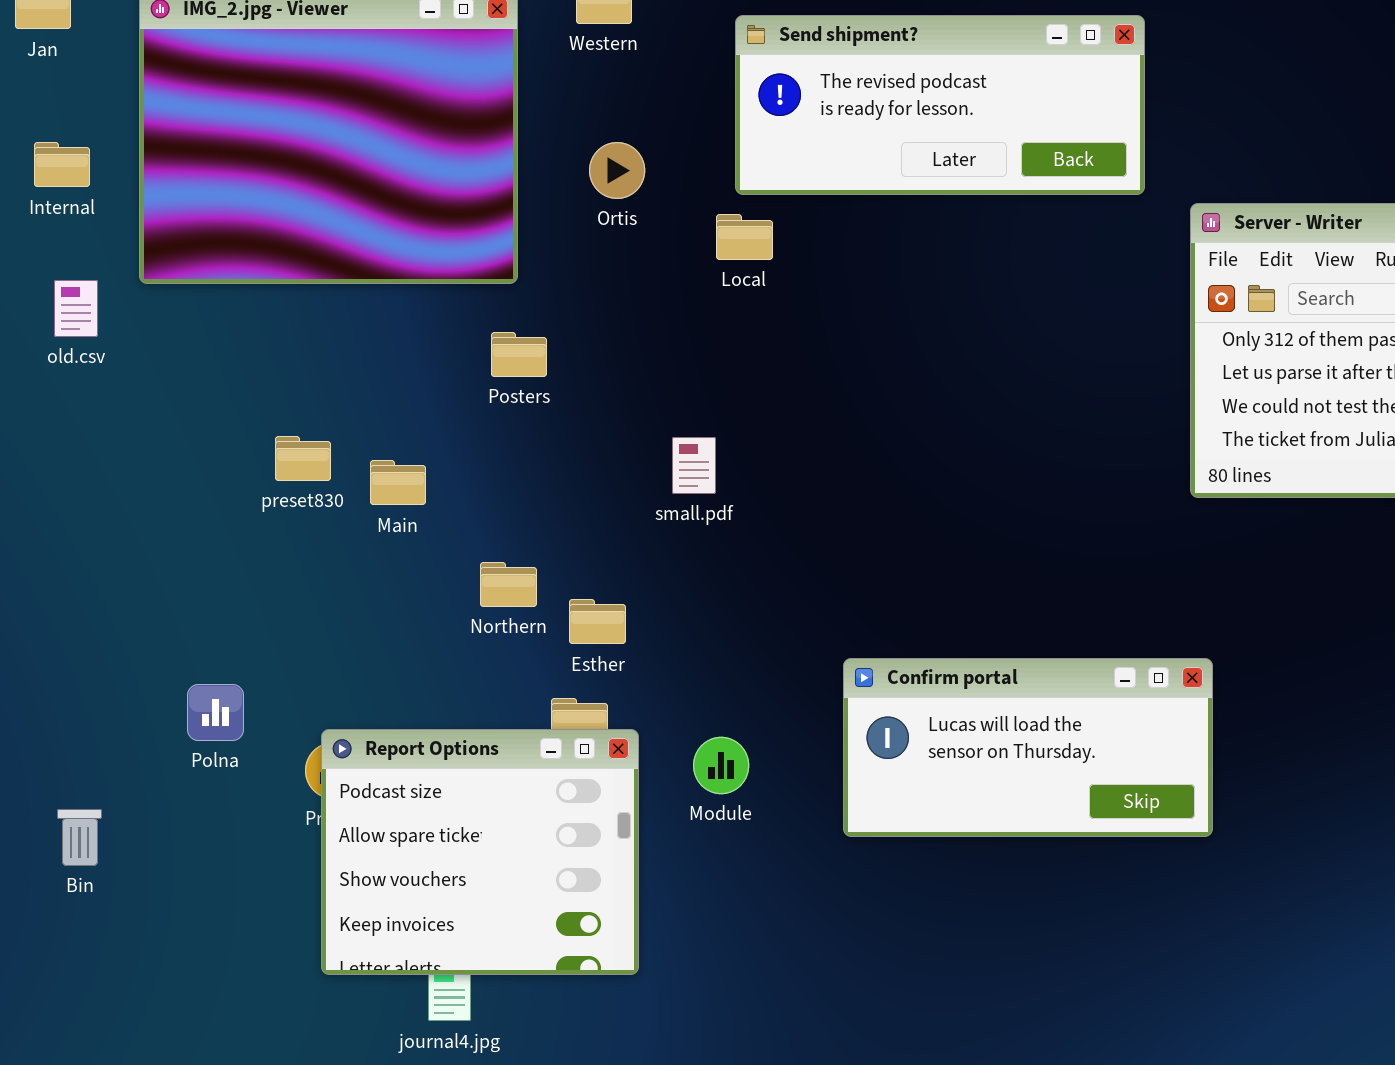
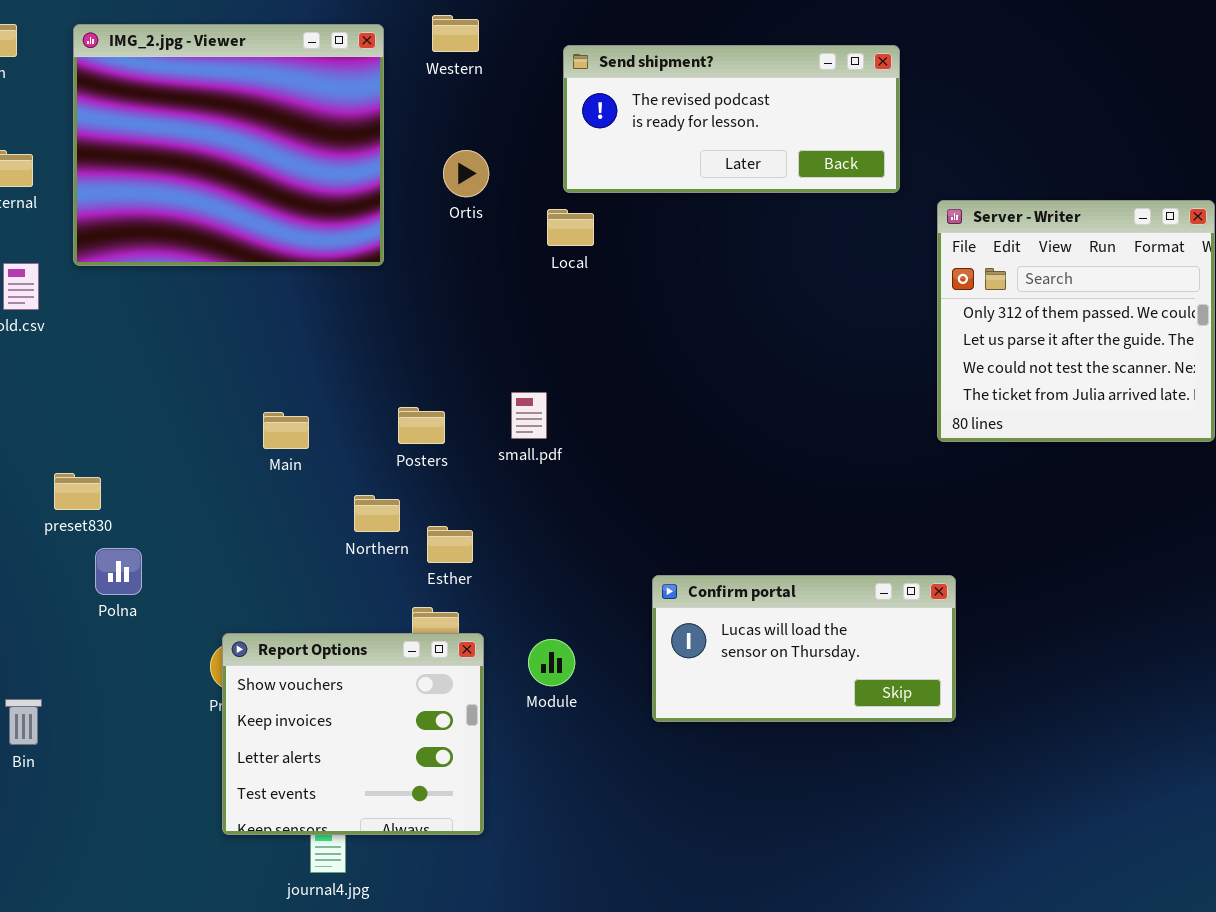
Posters: [491,332,547,377] -> [398,407,445,444], moved
preset830: [275,436,331,481] -> [54,473,101,510], moved
Polna: [187,684,244,741] -> [95,548,142,595], moved
Report Options: [321,729,639,975] -> [222,633,484,835], scrolled down 2 rows

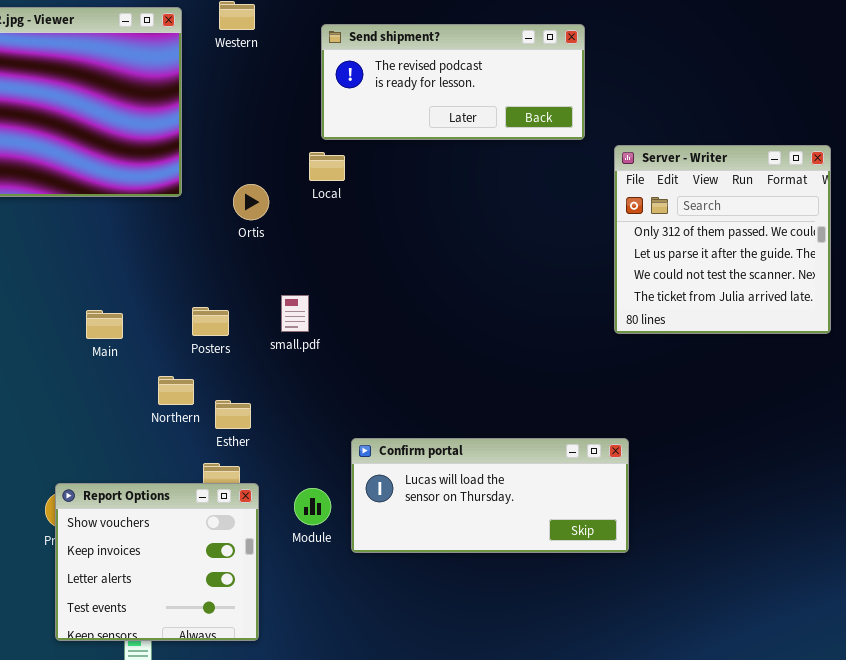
Ortis: [443,150,489,197] -> [233,184,269,220], moved
Confirm portal: [652,575,956,722] -> [351,438,629,553], resized

